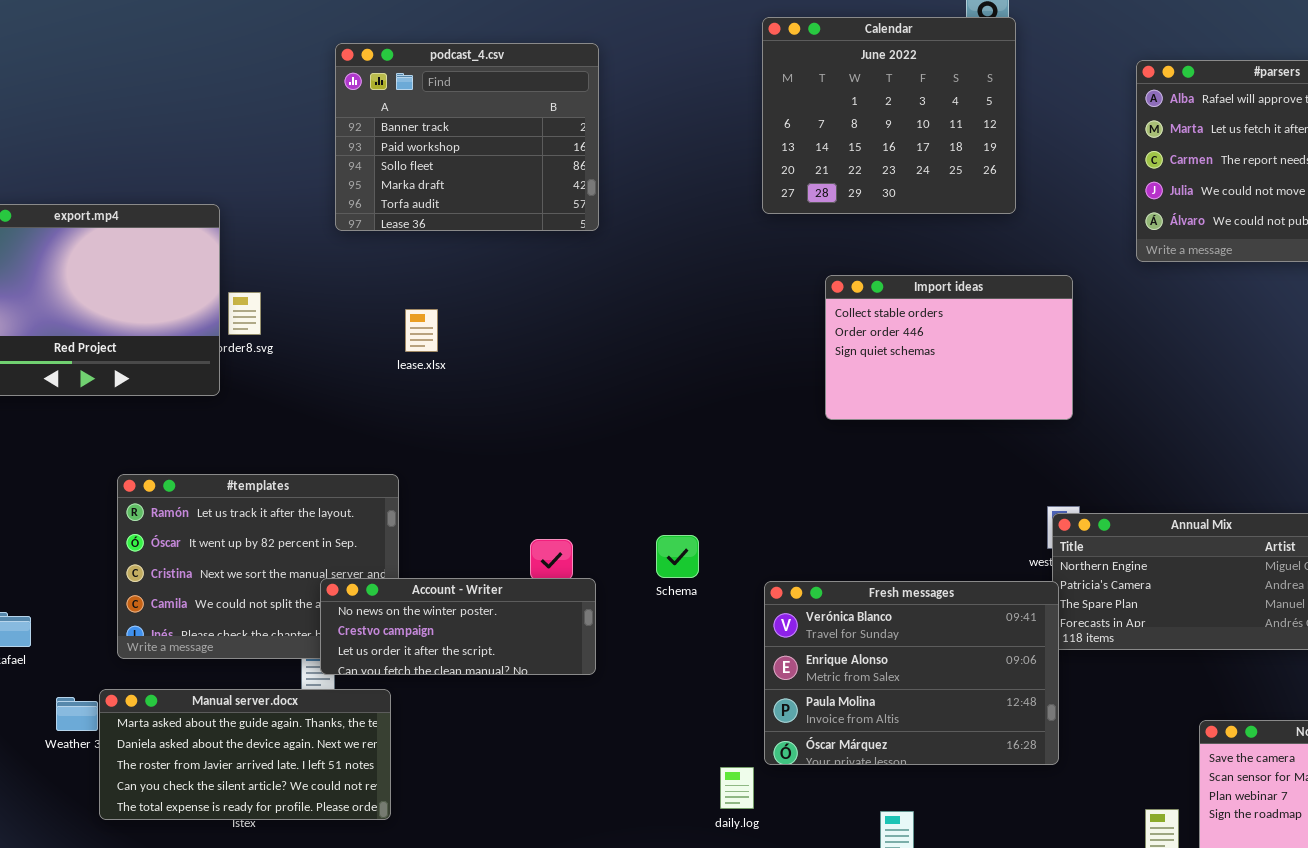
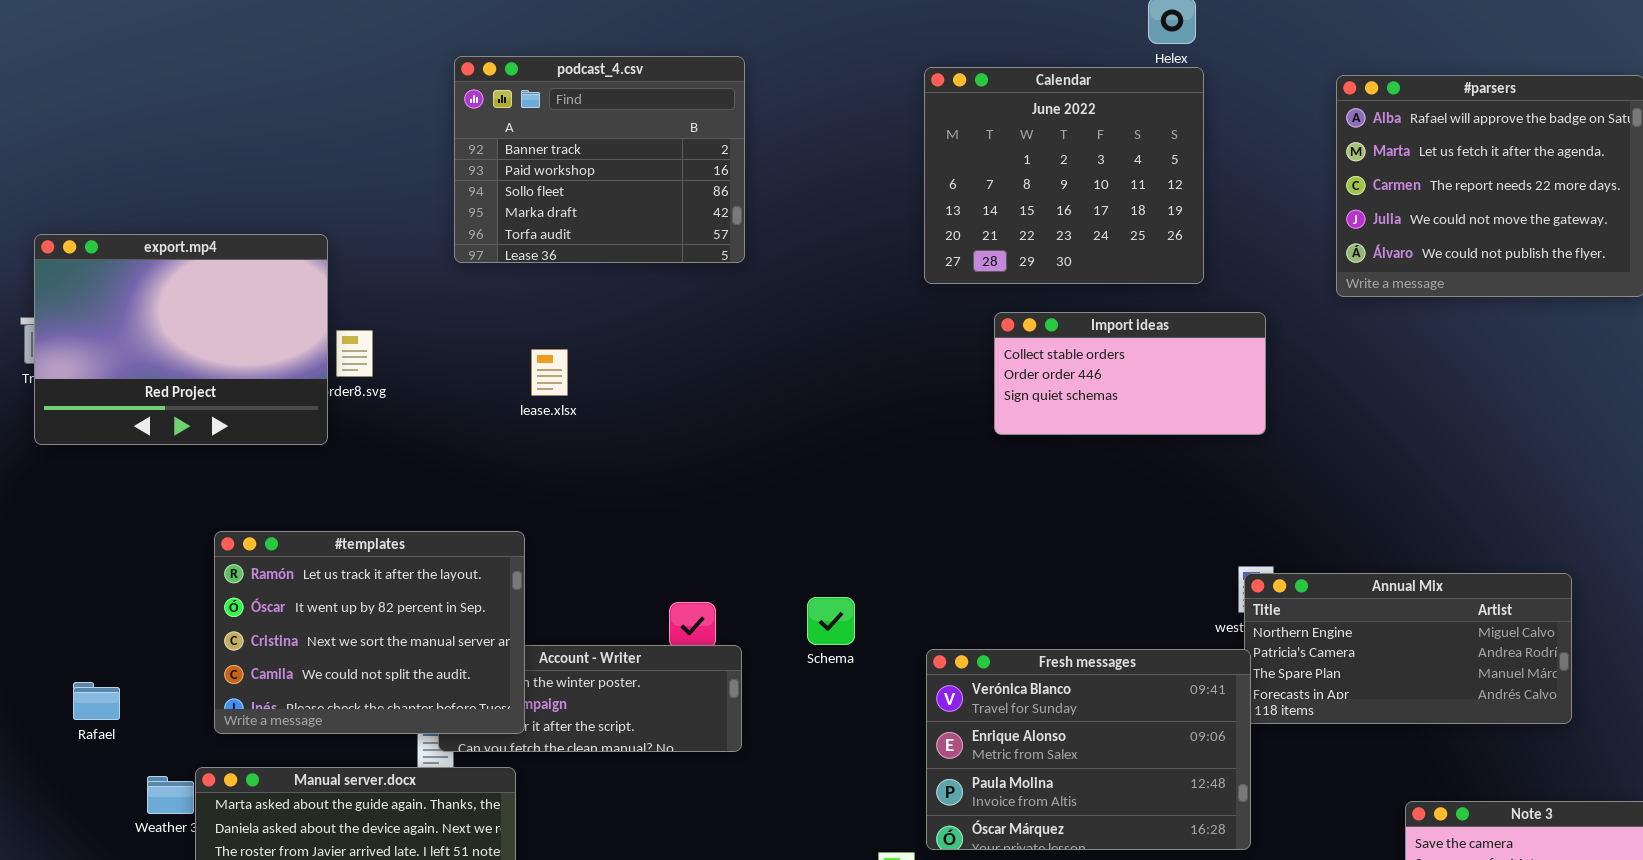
Calendar: [762,17,1016,214] -> [924,67,1204,284], moved
Import ideas: [825,275,1073,420] -> [994,312,1266,435], resized
#templates: [117,474,399,659] -> [214,531,525,734], raised

